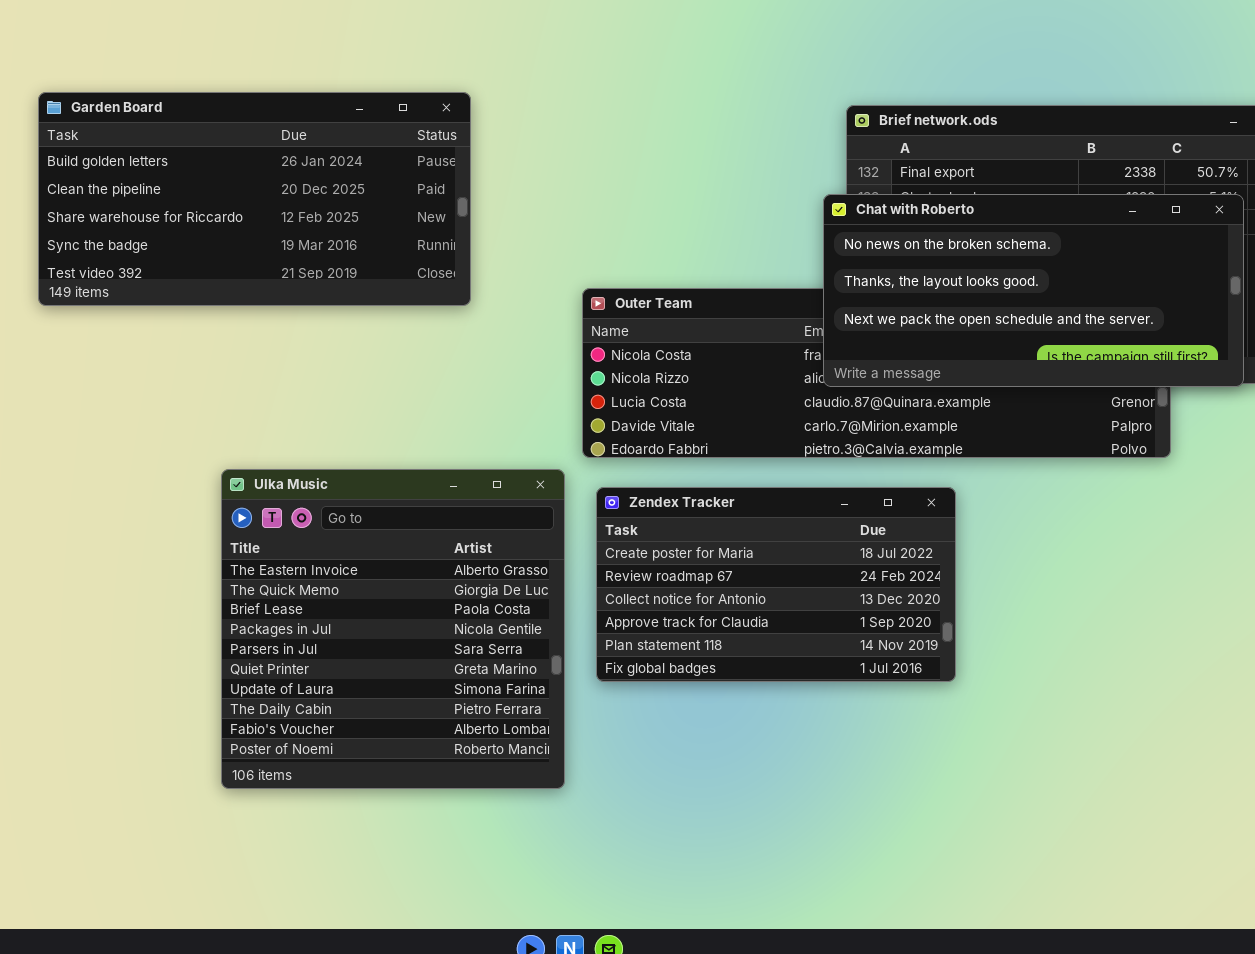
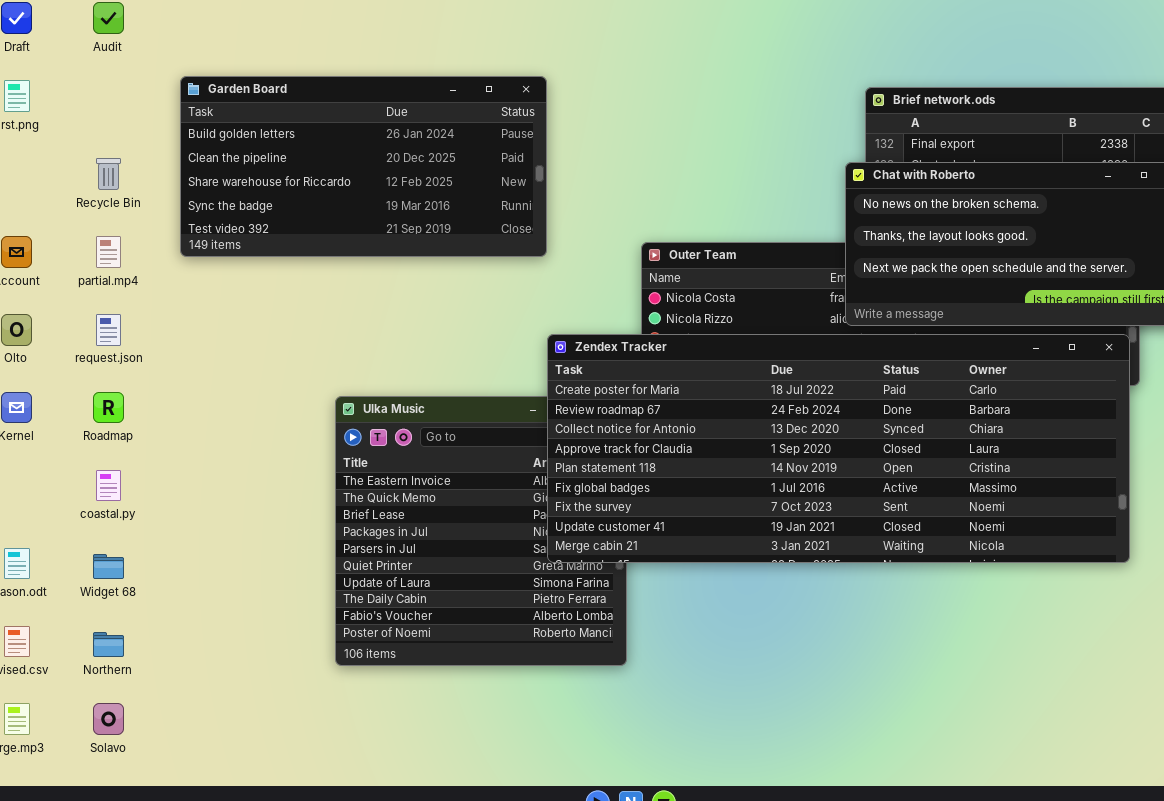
Zendex Tracker: [596,487,956,682] -> [547,334,1130,563], moved, resized

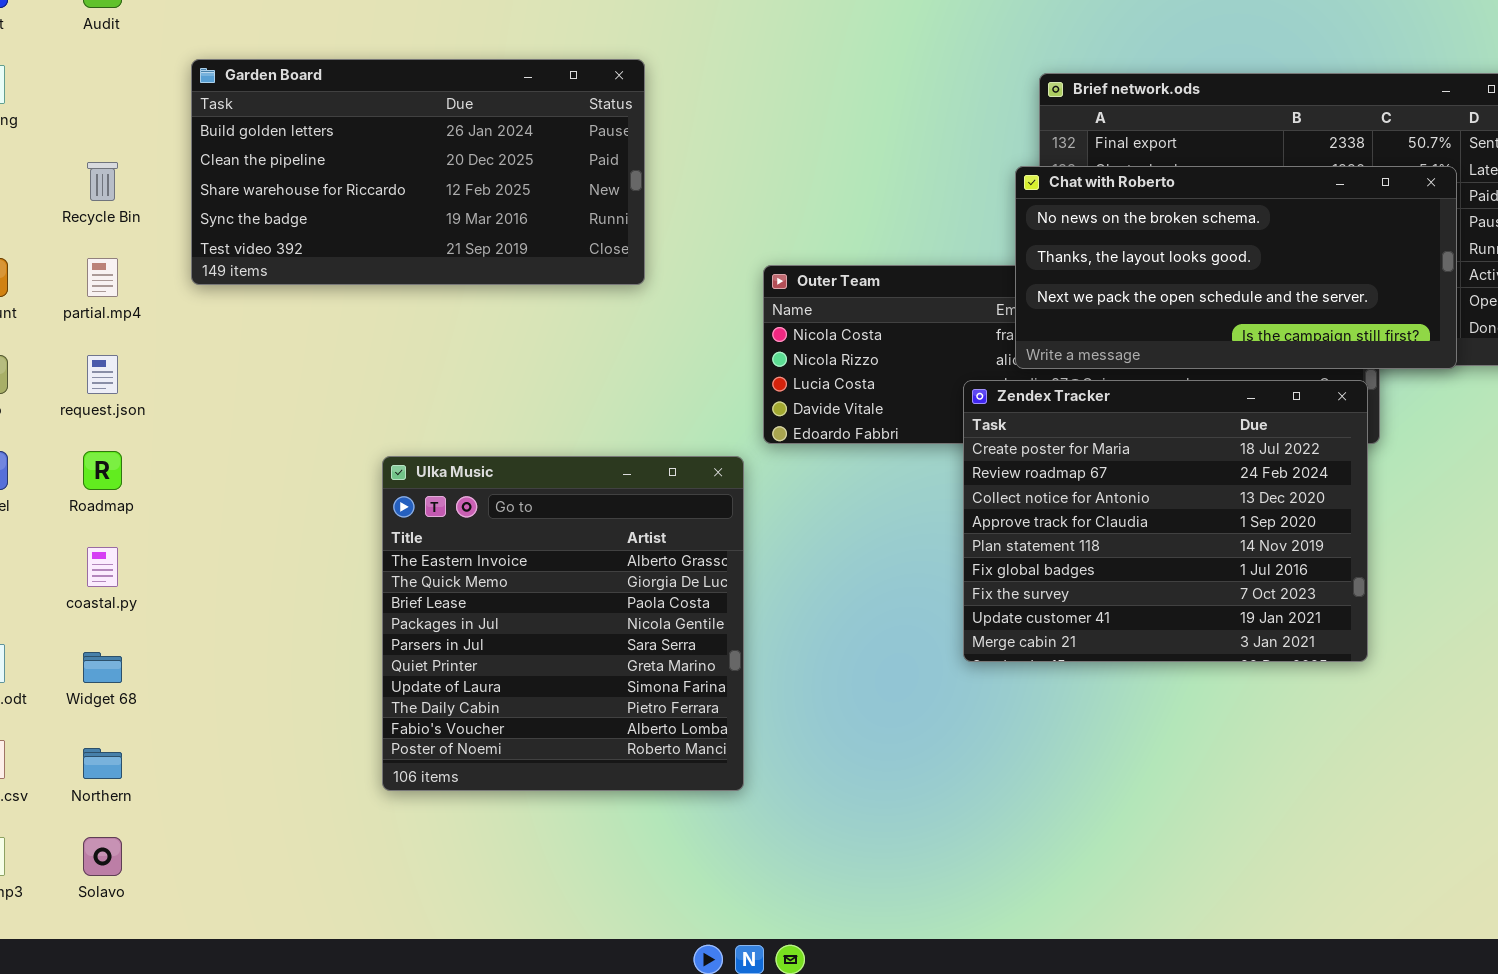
Zendex Tracker: [547,334,1130,563] -> [963,380,1368,662], resized

